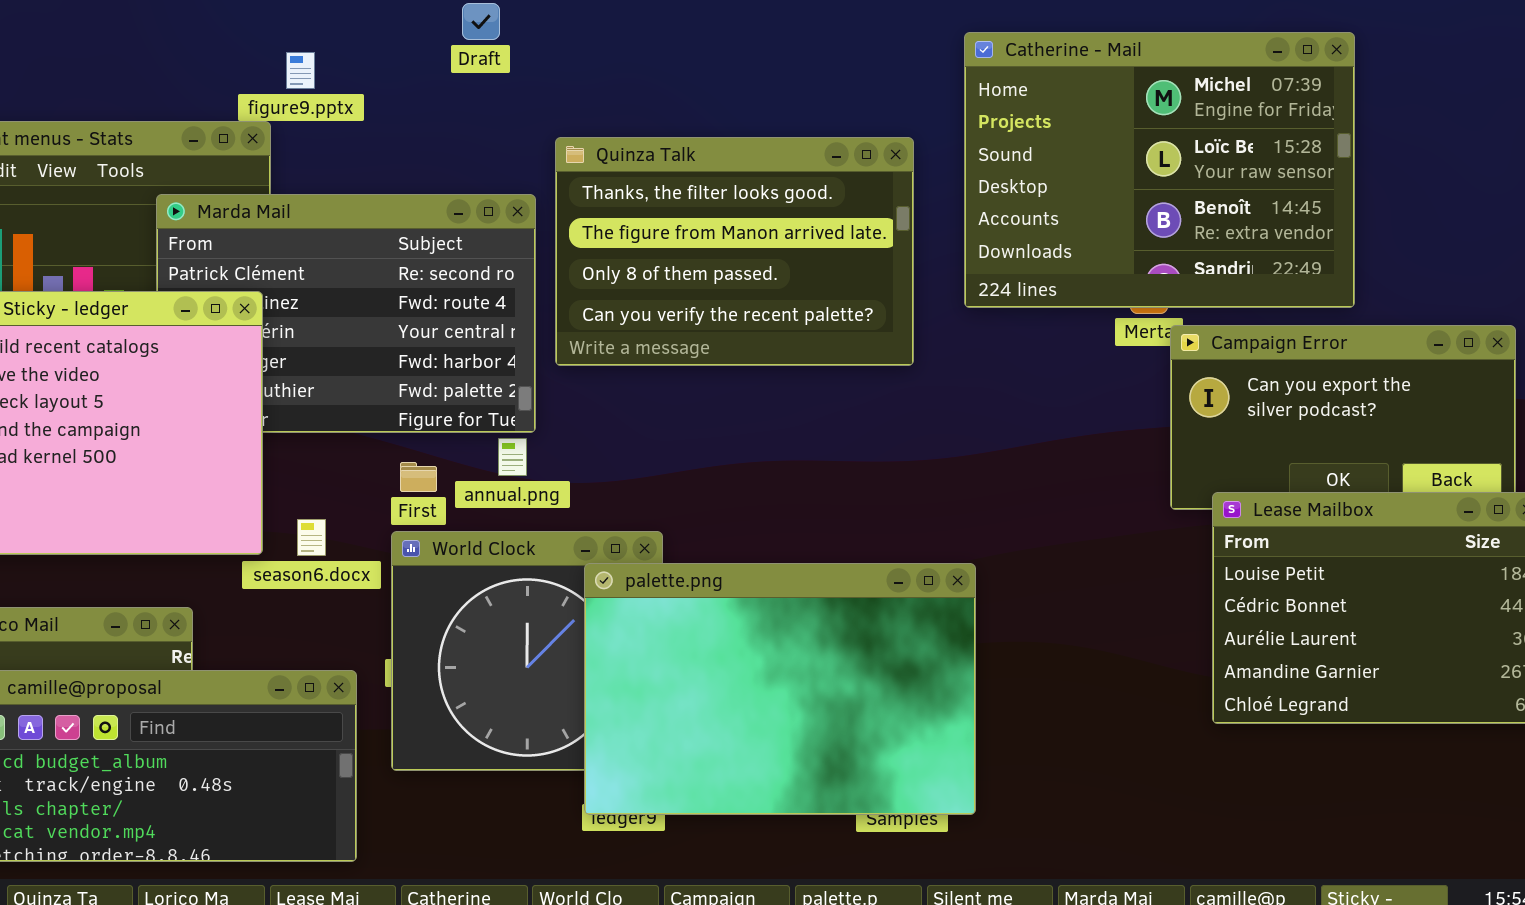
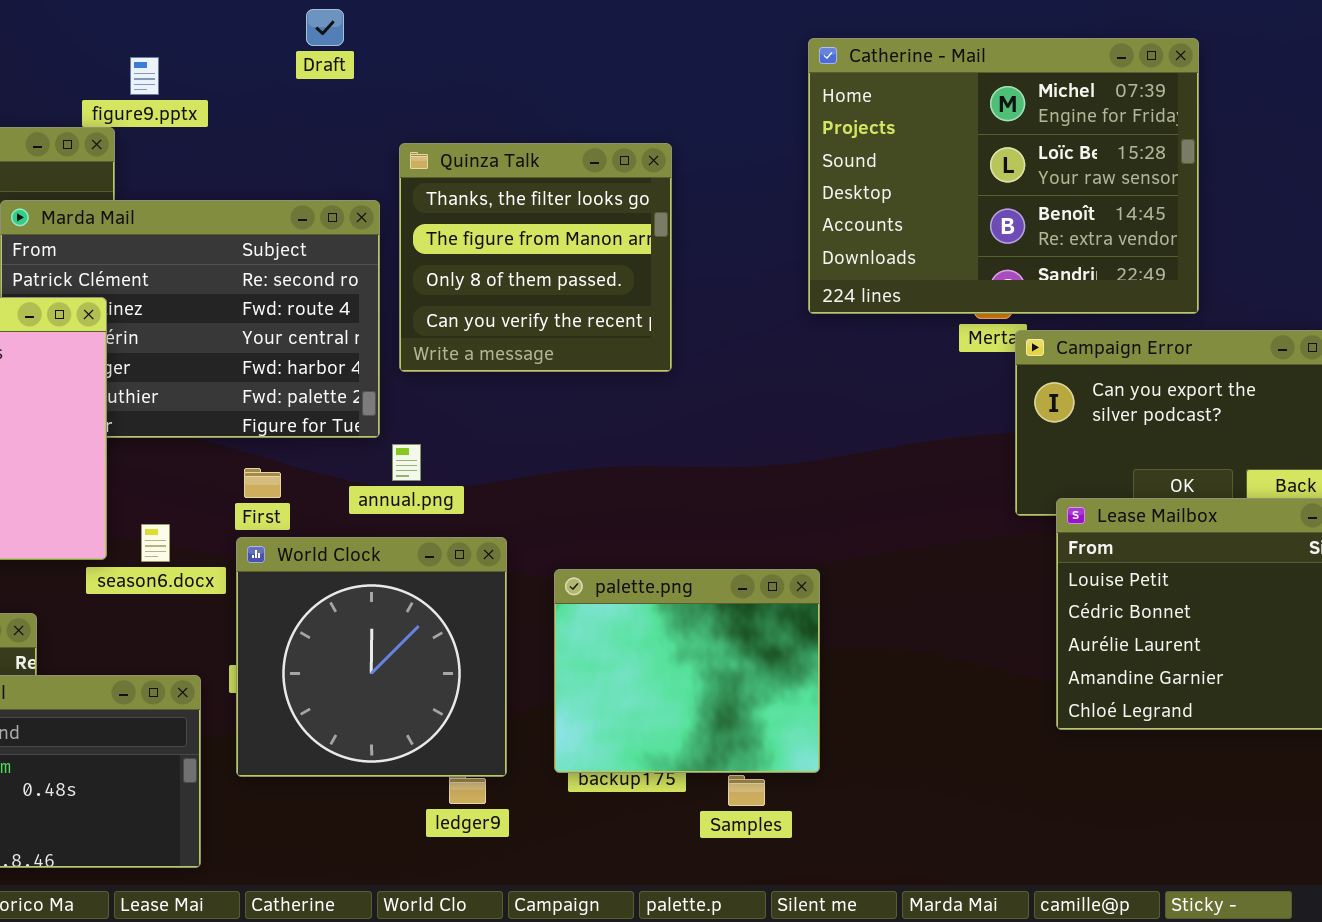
Quinza Talk: [555,137,914,366] -> [399,143,672,372], resized
annual.png: [498,438,527,476] -> [392,444,421,481], moved
palette.png: [584,563,976,815] -> [554,569,820,773], resized

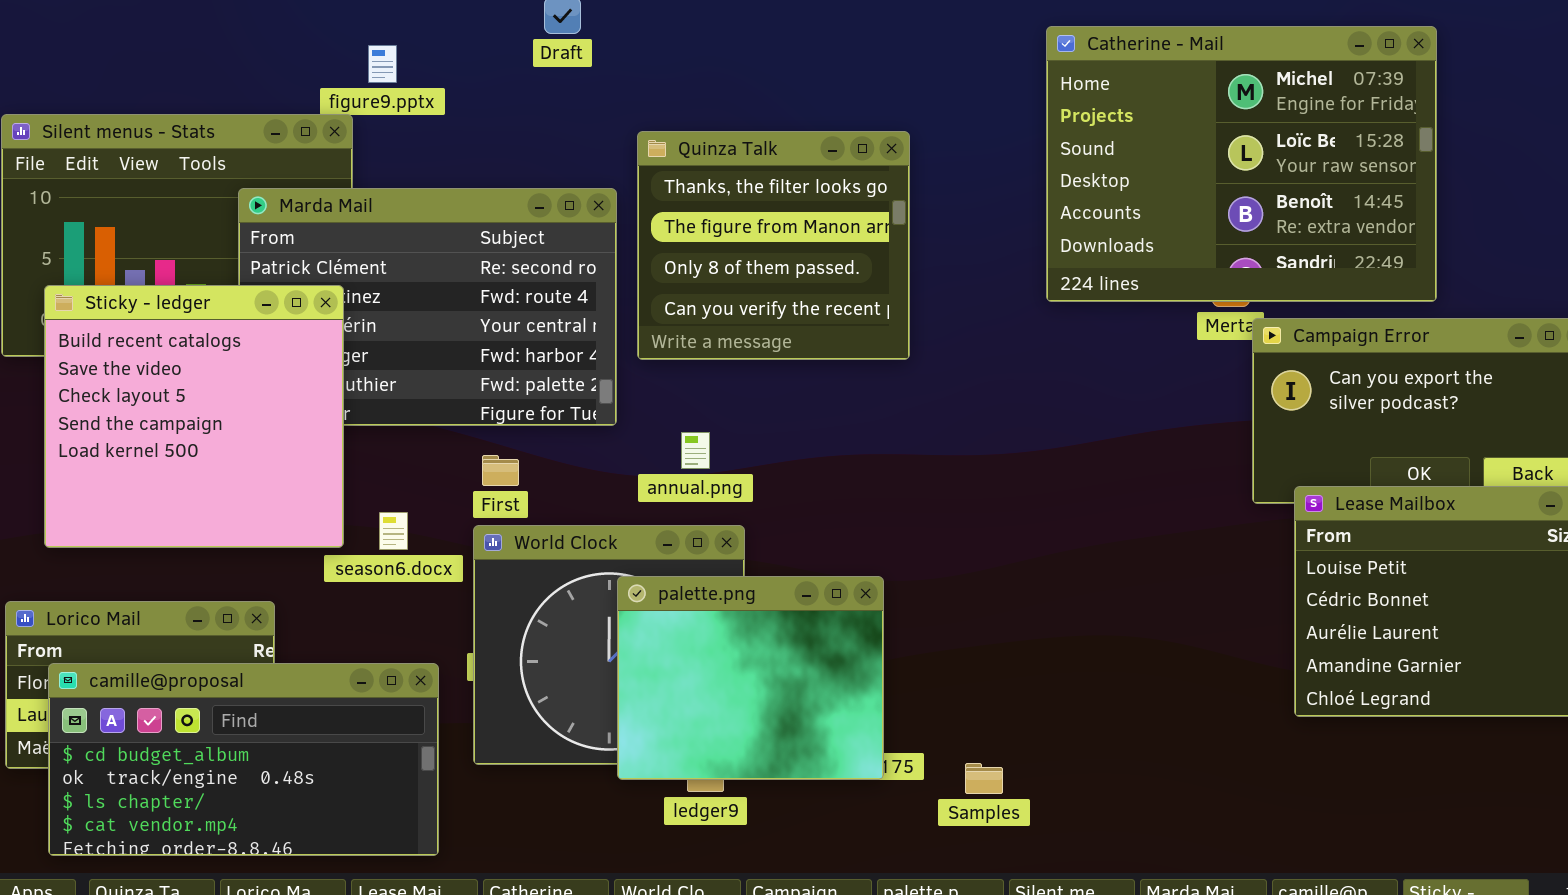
annual.png: [392,444,421,481] -> [681,432,710,469], moved
palette.png: [554,569,820,773] -> [617,576,884,780], moved

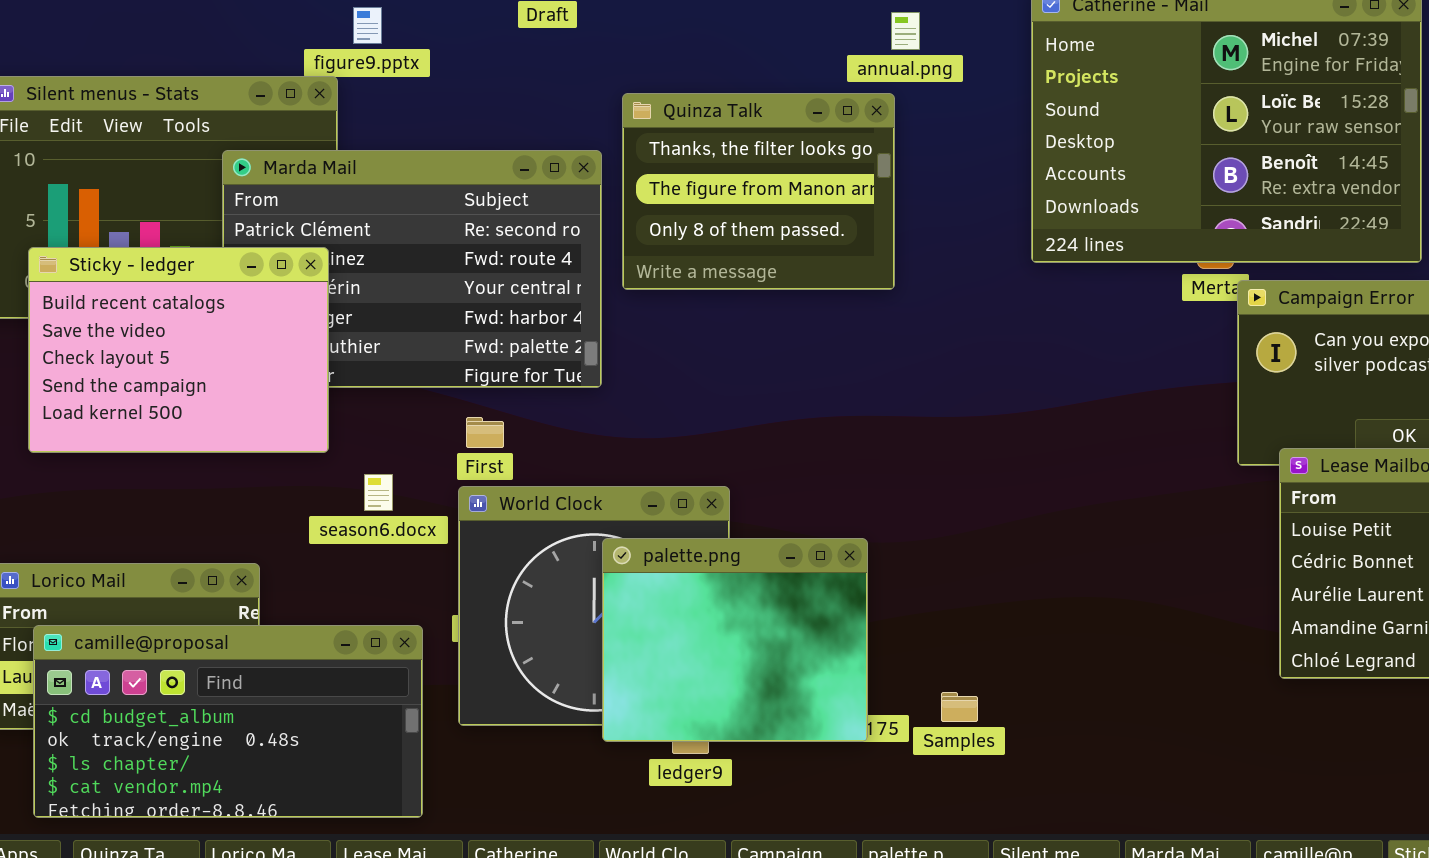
Quinza Talk: [637,131,910,360] -> [622,93,895,290], resized
Sticky - ledger: [44,285,344,548] -> [28,247,329,453], resized
annual.png: [681,432,710,469] -> [891,12,920,50], moved
Samples: [965,763,1003,794] -> [941,692,978,722], moved

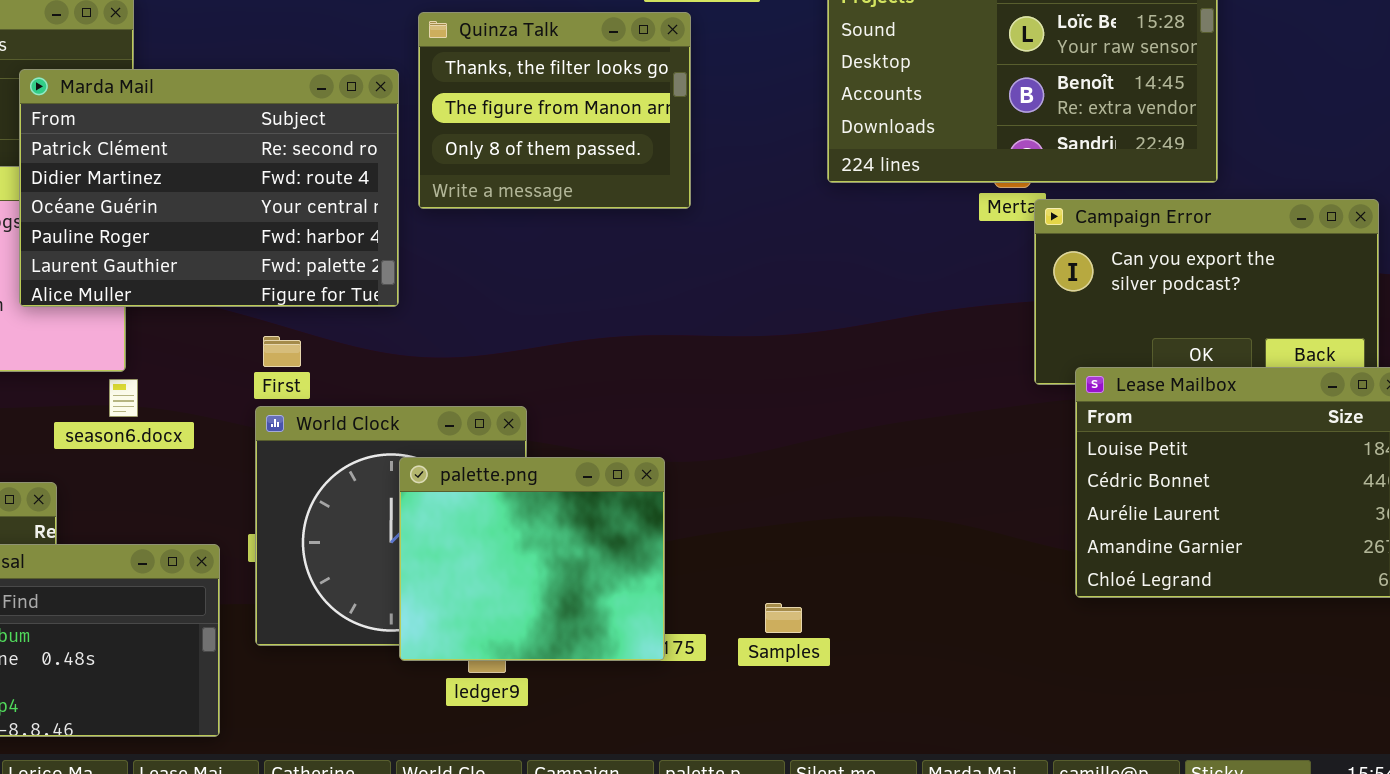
Marda Mail: [222,150,602,388] -> [19,69,399,307], raised
season6.docx: [364,474,393,511] -> [109,379,138,417], moved
Samples: [941,692,978,722] -> [765,603,802,633], moved

